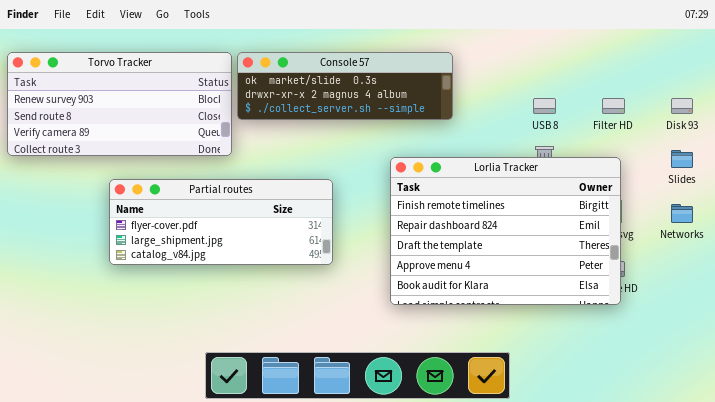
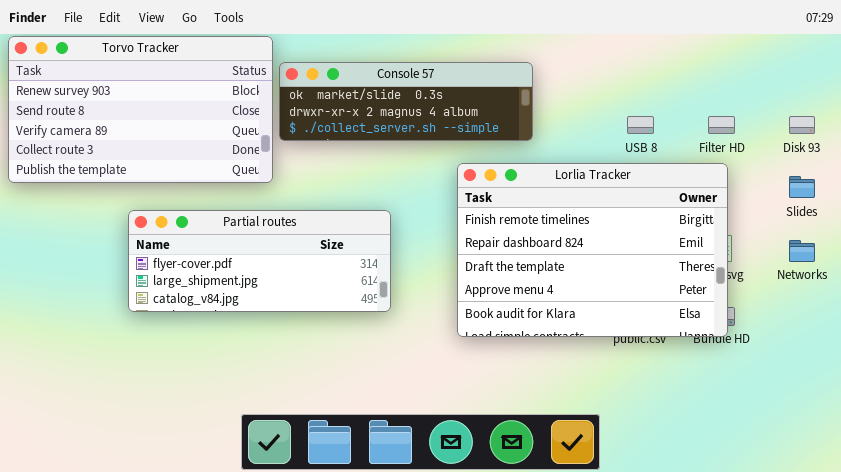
Torvo Tracker: [7,52,232,156] -> [8,36,273,183], resized
Lorlia Tracker: [390,157,621,305] -> [457,163,728,337], moved

